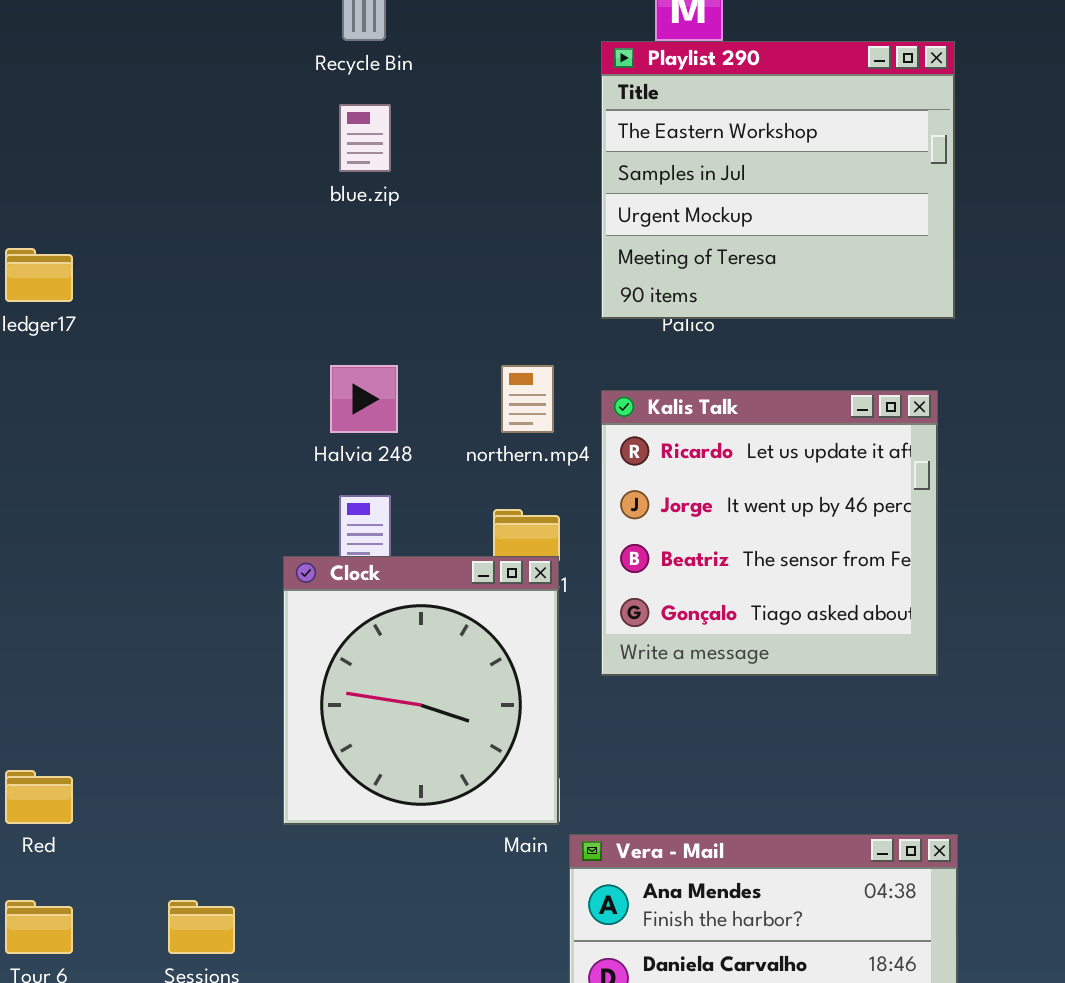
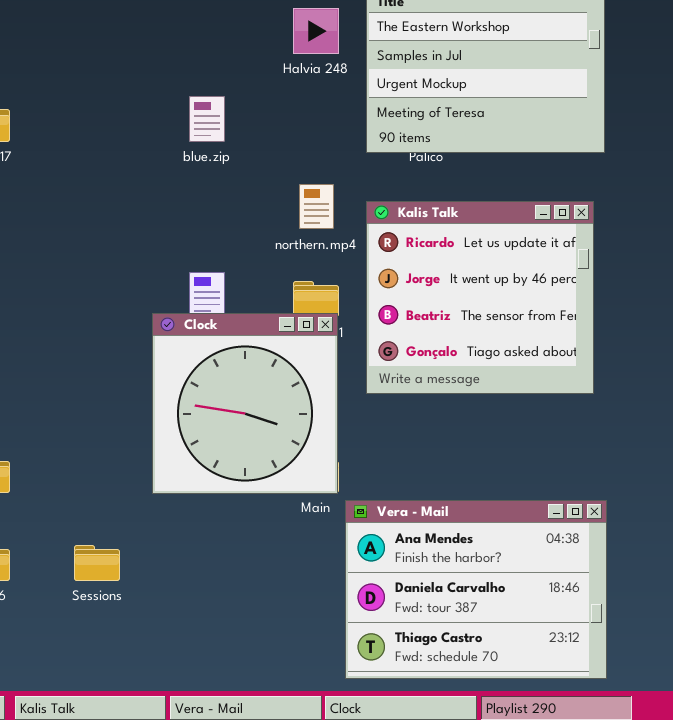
blue.zip: [339,104,391,172] -> [189,96,225,142], moved
Halvia 248: [330,365,398,433] -> [293,8,339,54], moved

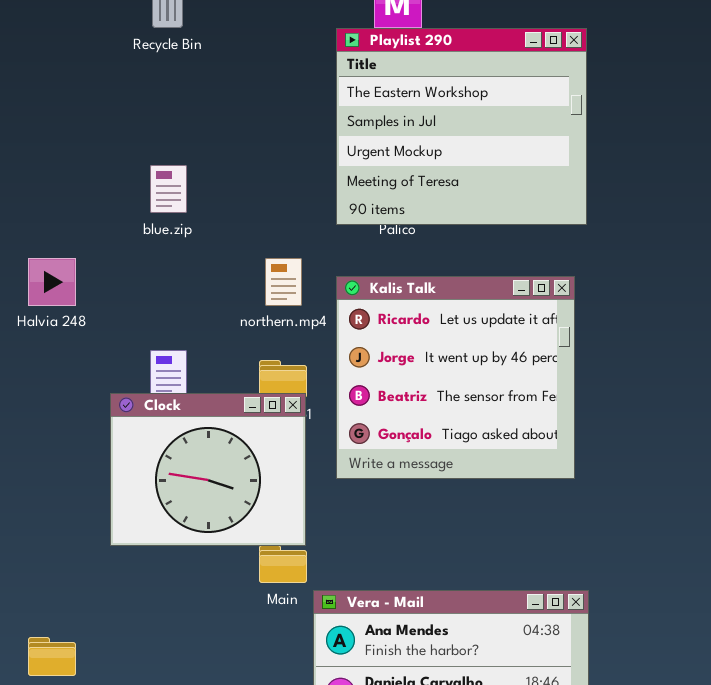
Halvia 248: [293,8,339,54] -> [28,258,76,306], moved
Clock: [152,313,338,494] -> [110,393,306,546], resized

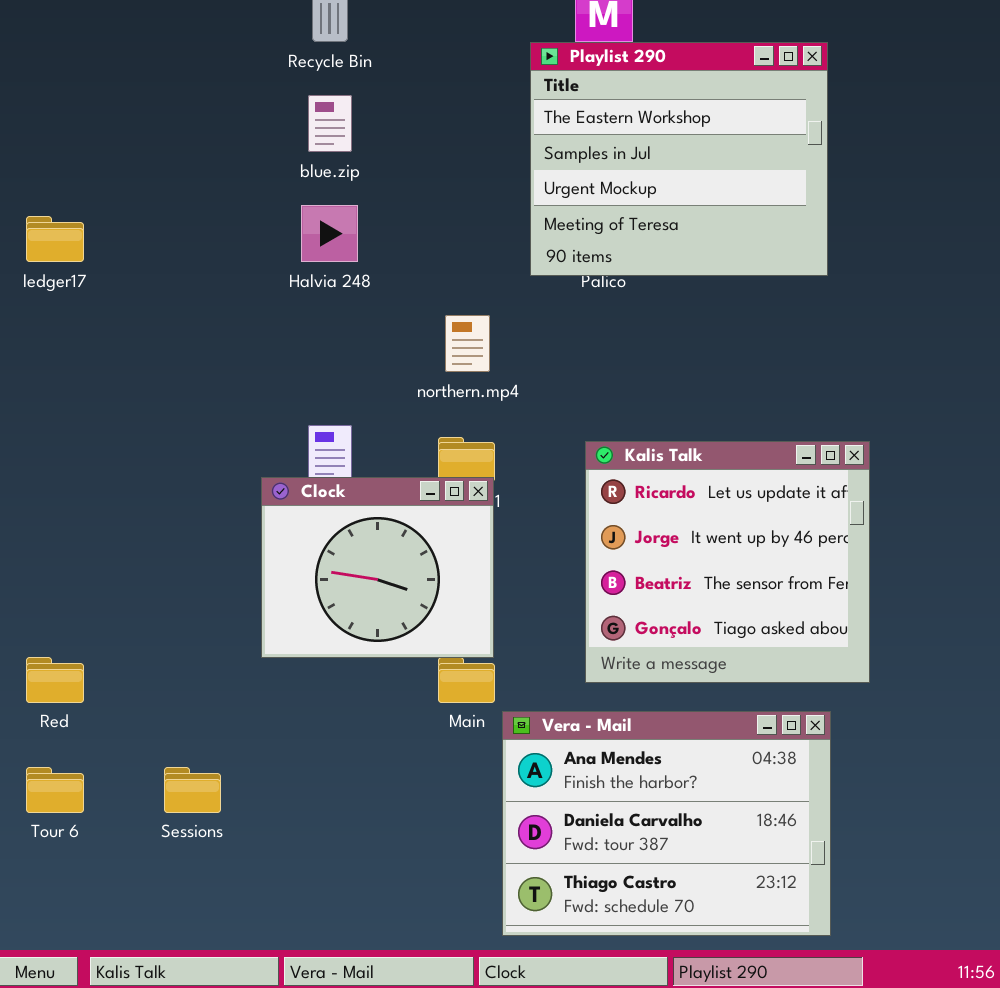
blue.zip: [150,165,187,213] -> [308,95,352,152], moved
Halvia 248: [28,258,76,306] -> [301,205,358,262], moved
Kalis Talk: [336,276,575,479] -> [585,441,870,683], moved

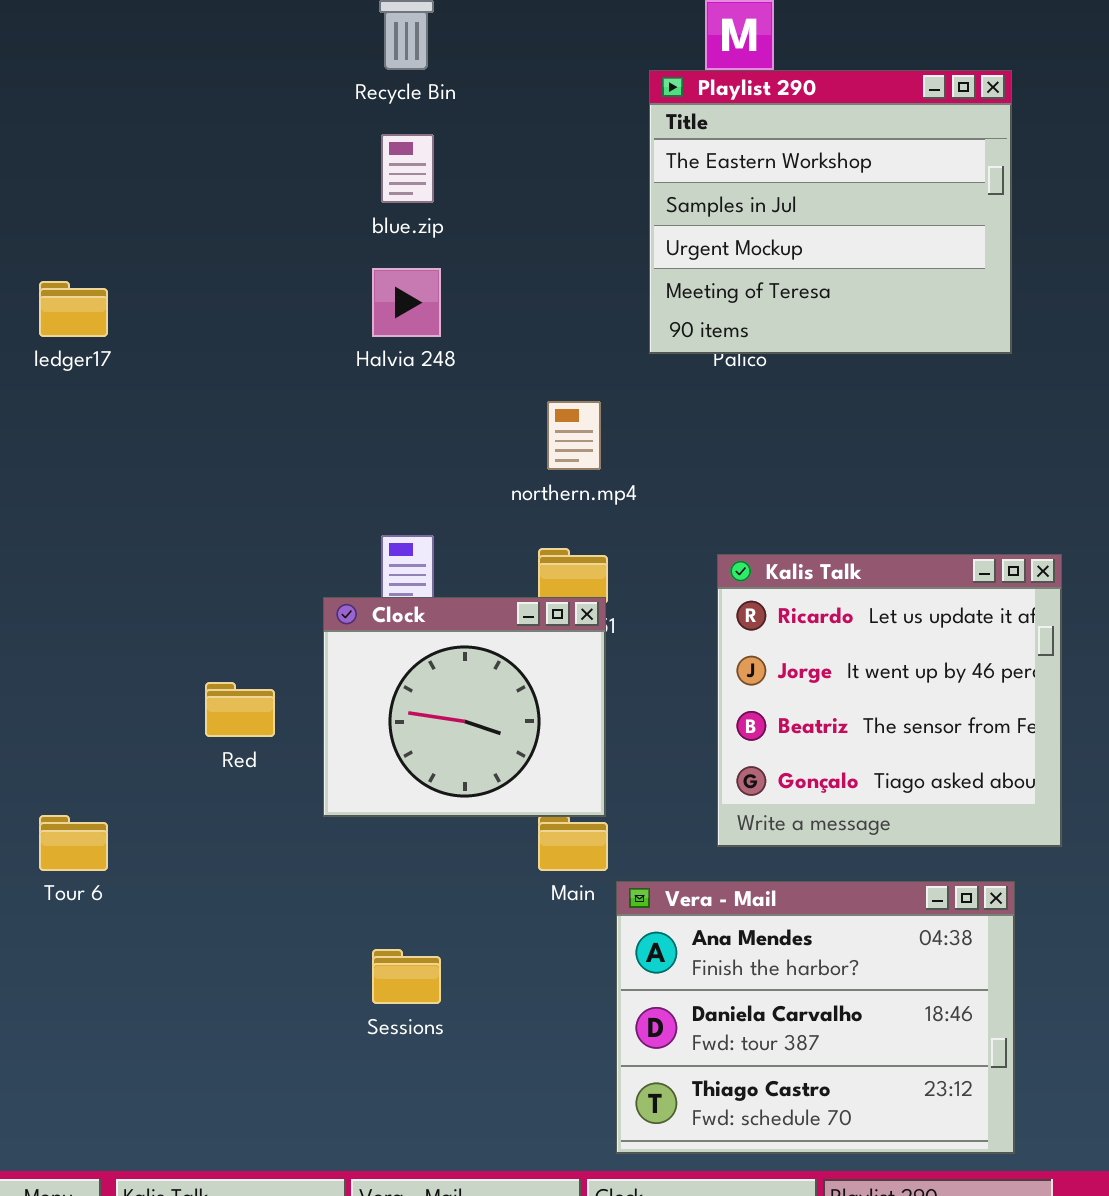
Red: [26,657,84,703] -> [205,682,275,737], moved
Tour 6: [26,767,84,813] -> [39,815,108,871], moved
Sessions: [164,767,221,813] -> [372,949,441,1004], moved

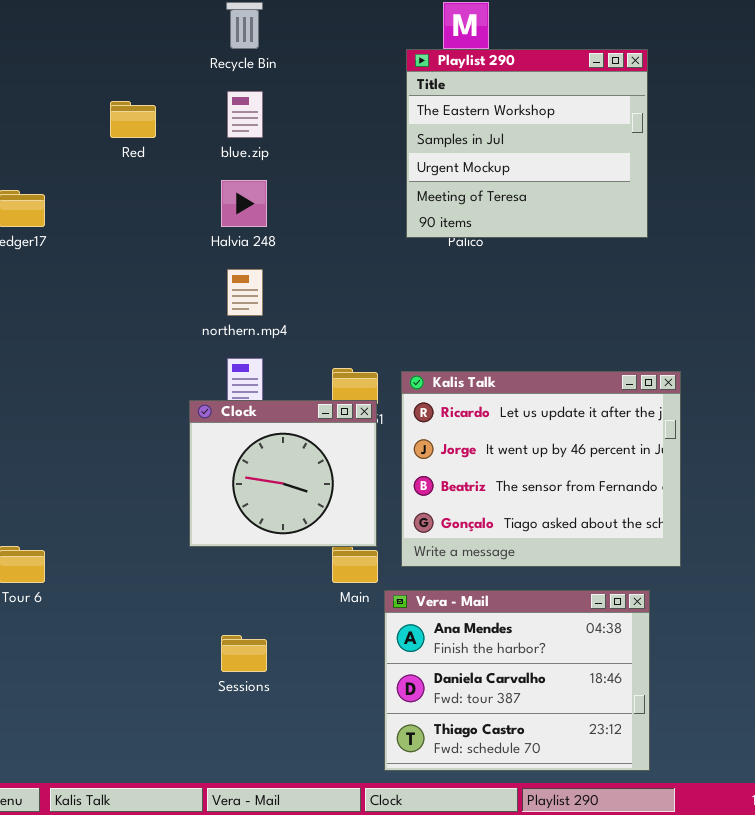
northern.mp4: [547,401,601,470] -> [227,269,263,316], moved
Kalis Talk: [717,554,1062,847] -> [401,371,681,567], resized
Red: [205,682,275,737] -> [110,101,156,138], moved

